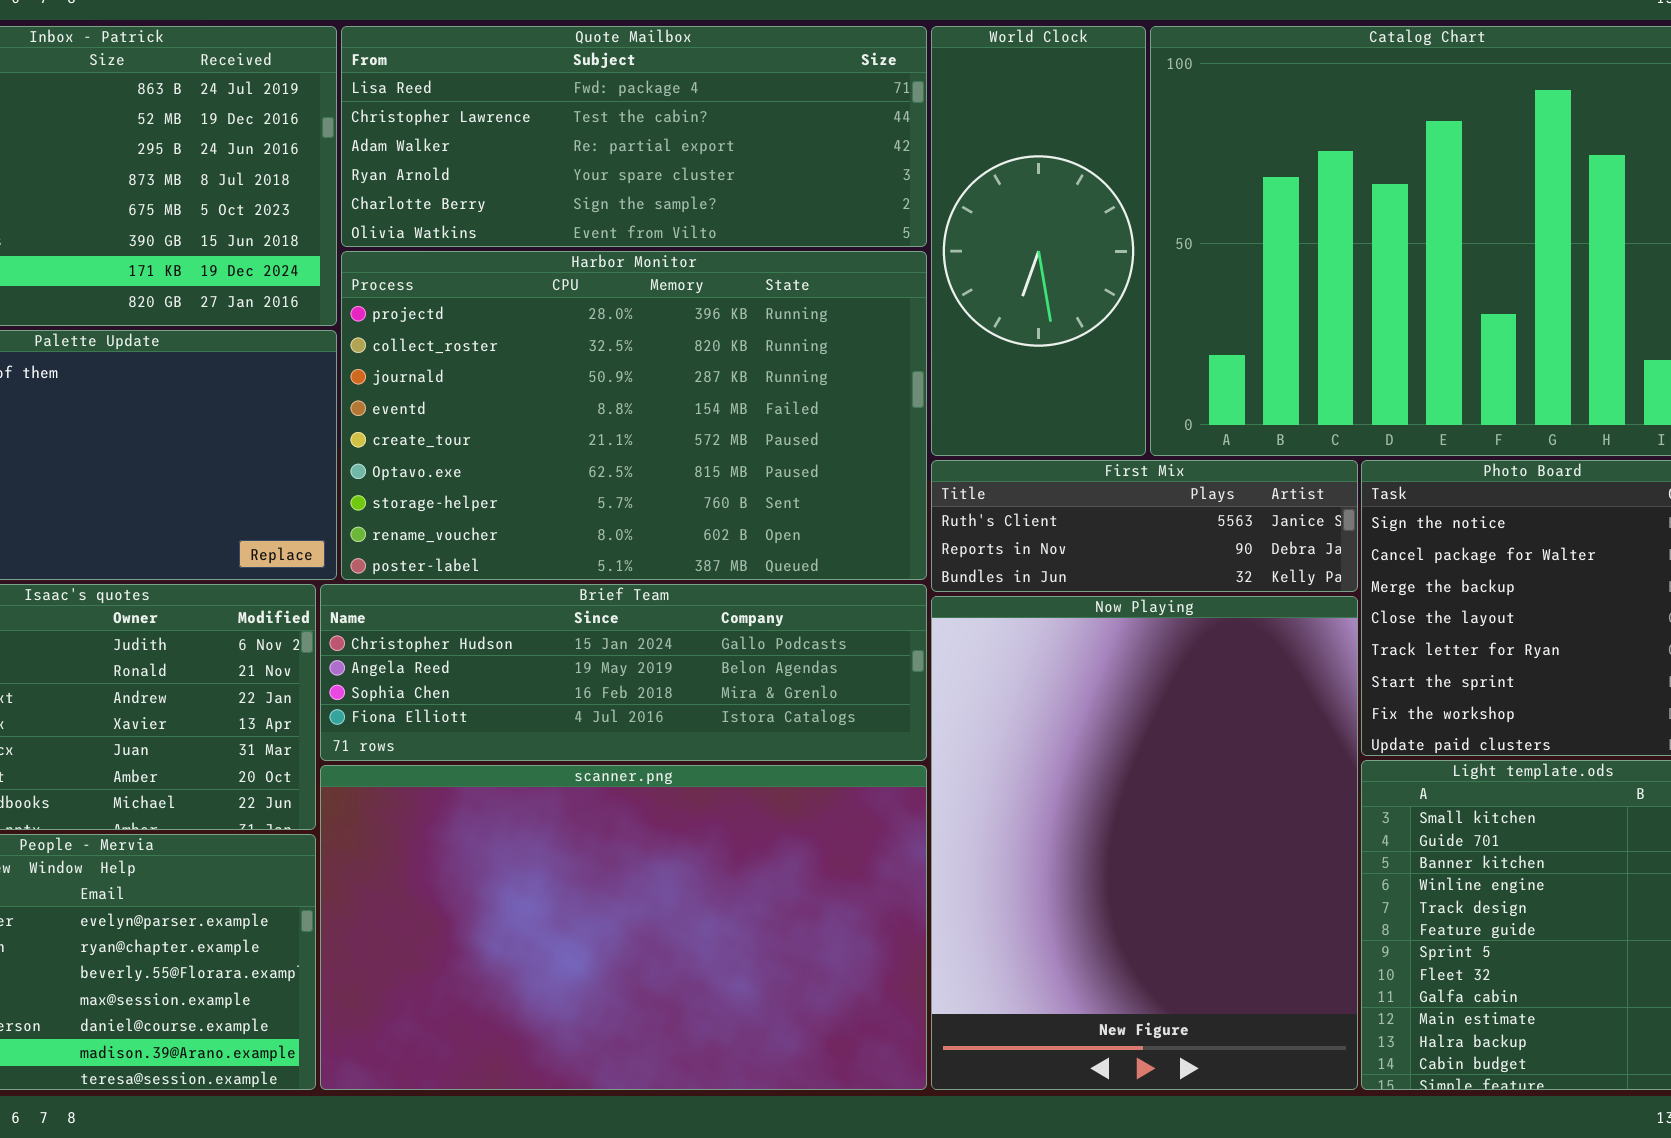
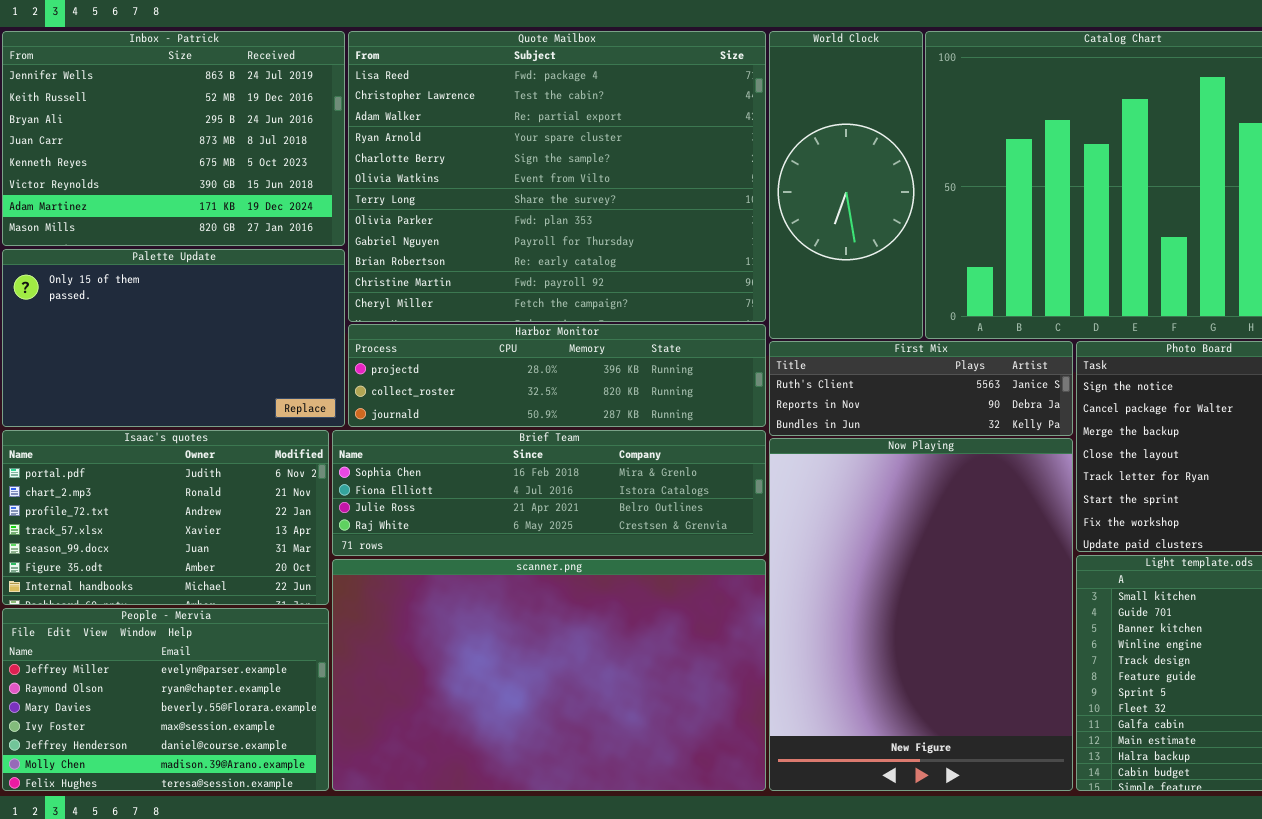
Quote Mailbox: [341,26,927,247] -> [348,31,766,322], resized
Harbor Monitor: [341,251,927,580] -> [348,324,766,427], resized
Brief Team: [320,584,927,761] -> [332,430,766,556], scrolled down 2 rows

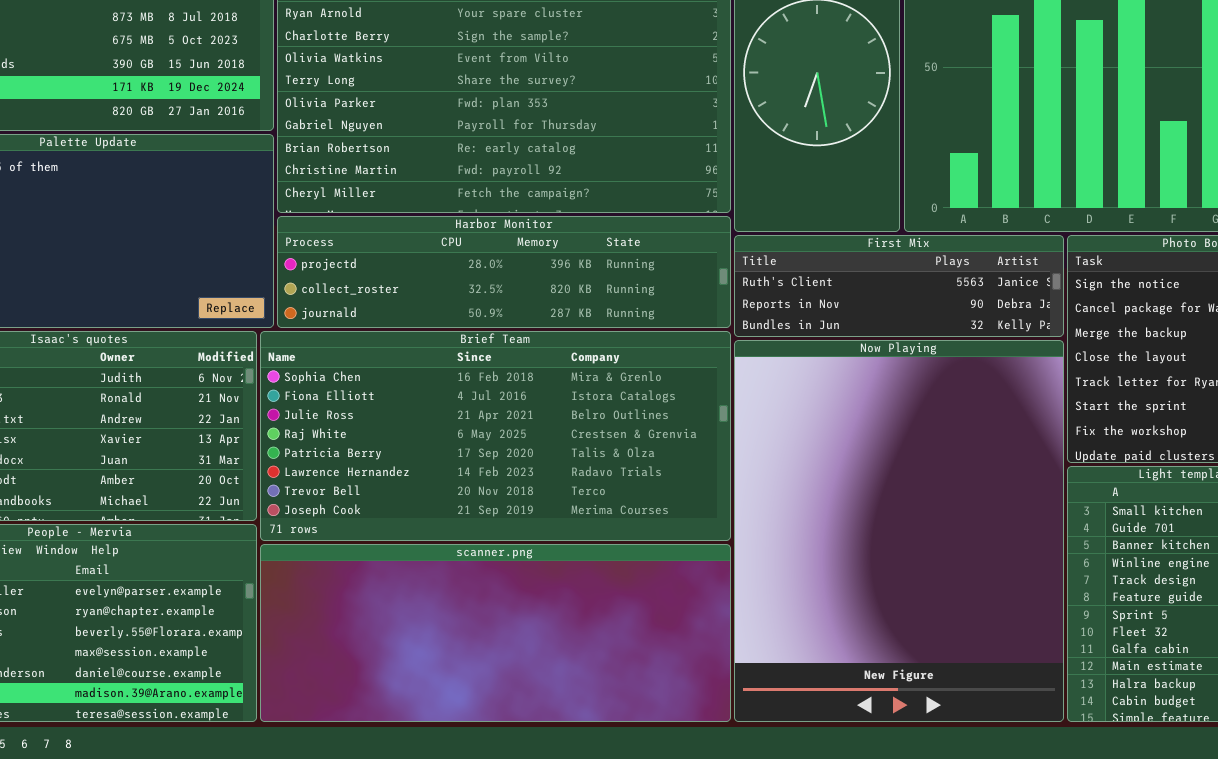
Brief Team: [332,430,766,556] -> [260,331,731,541], resized
scanner.png: [332,559,766,791] -> [260,544,731,722], resized

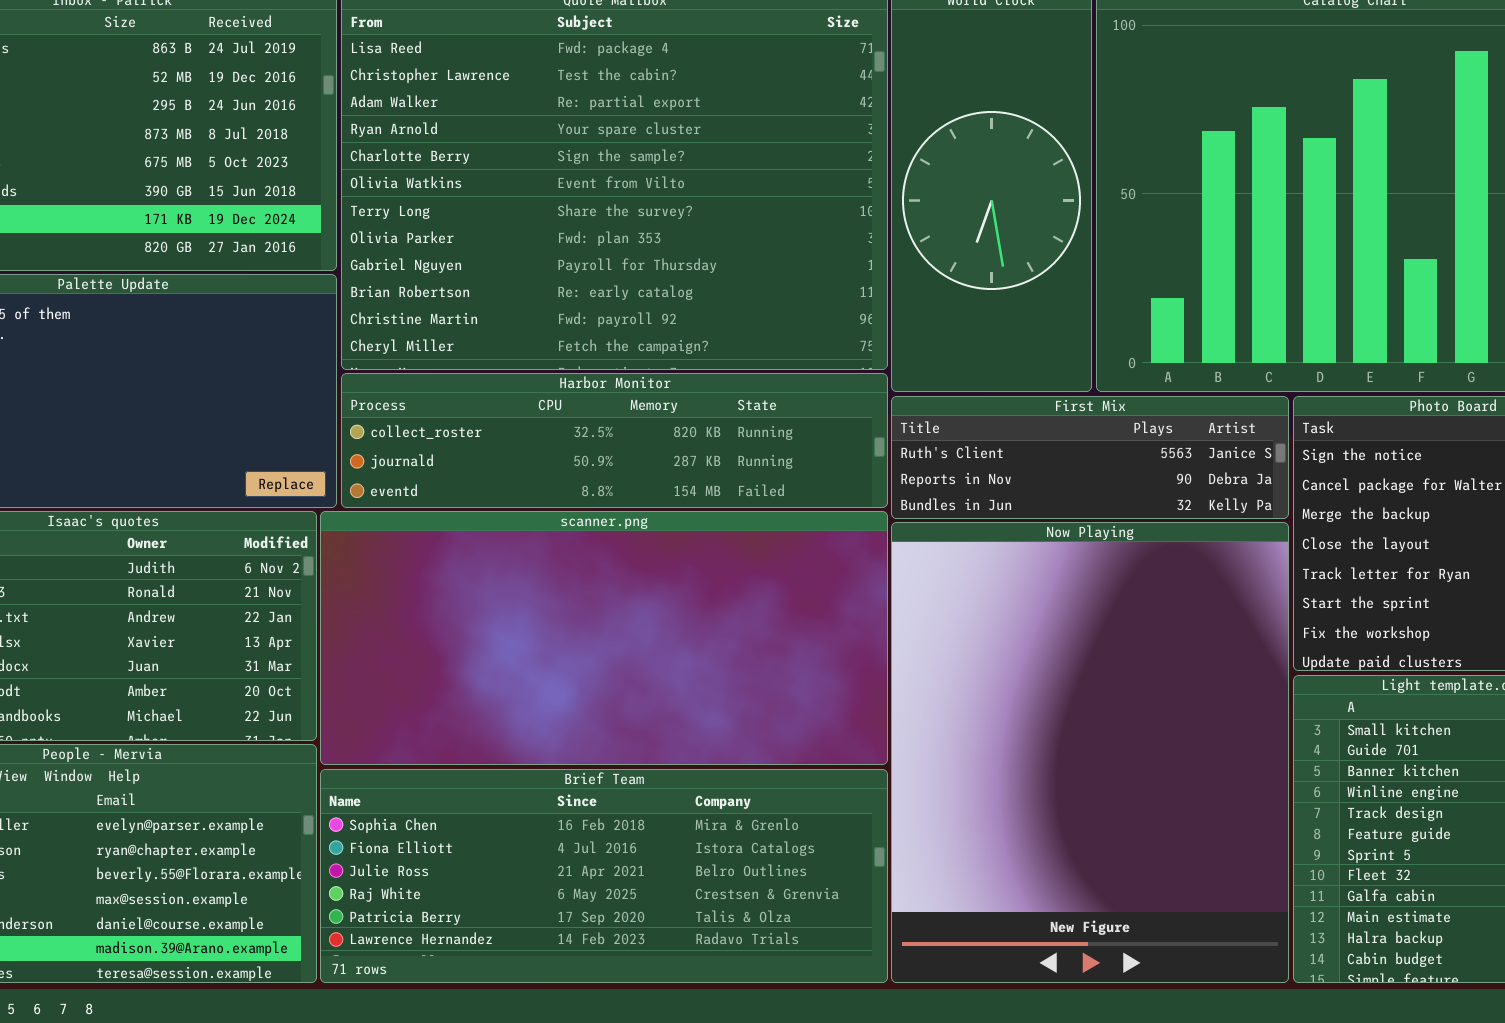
Harbor Monitor: [277,216,731,328] -> [341,373,888,508], scrolled down 1 row
Brief Team: [260,331,731,541] -> [320,769,888,983], moved, resized
scanner.png: [260,544,731,722] -> [320,511,888,765], moved, resized

